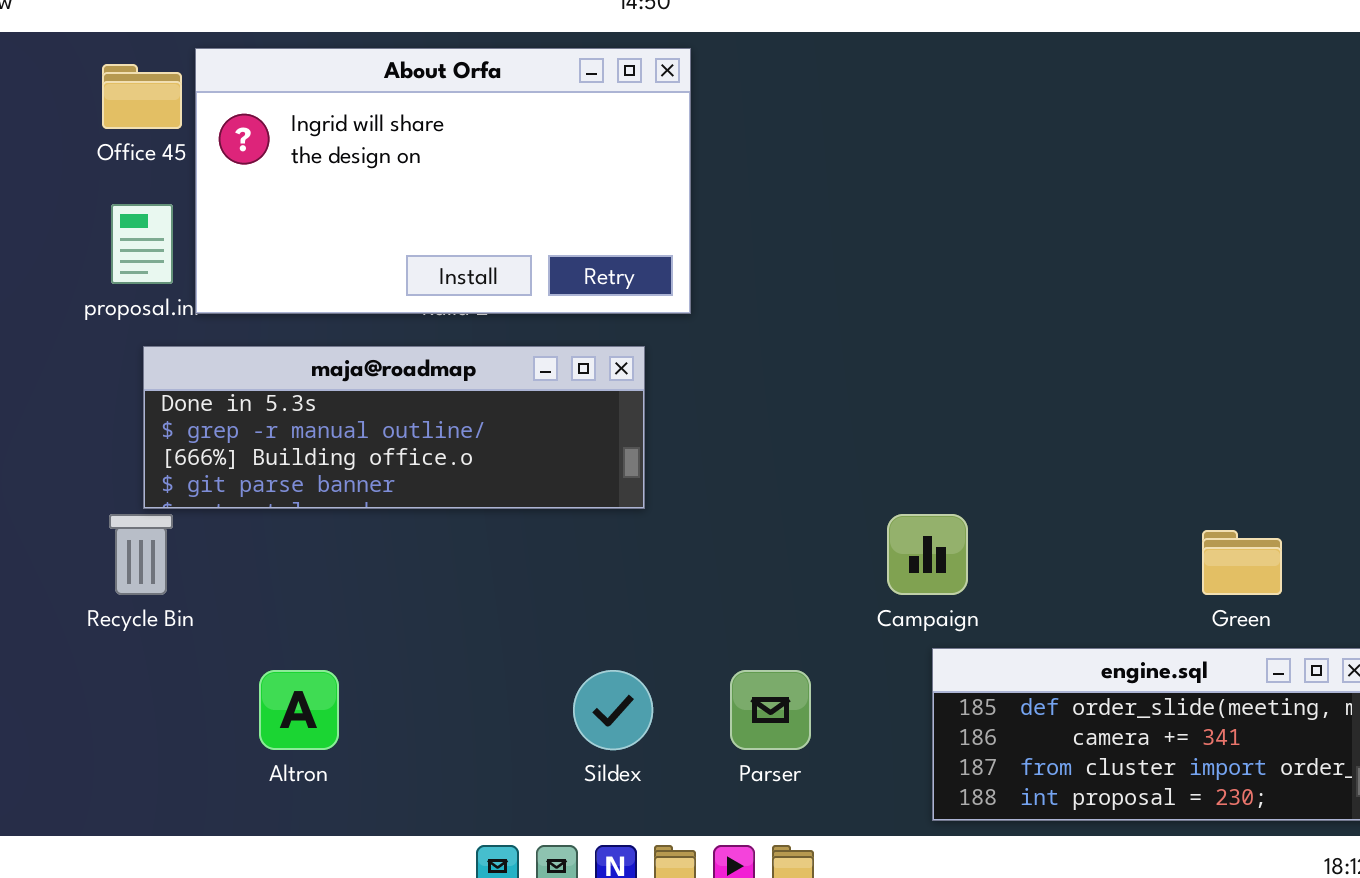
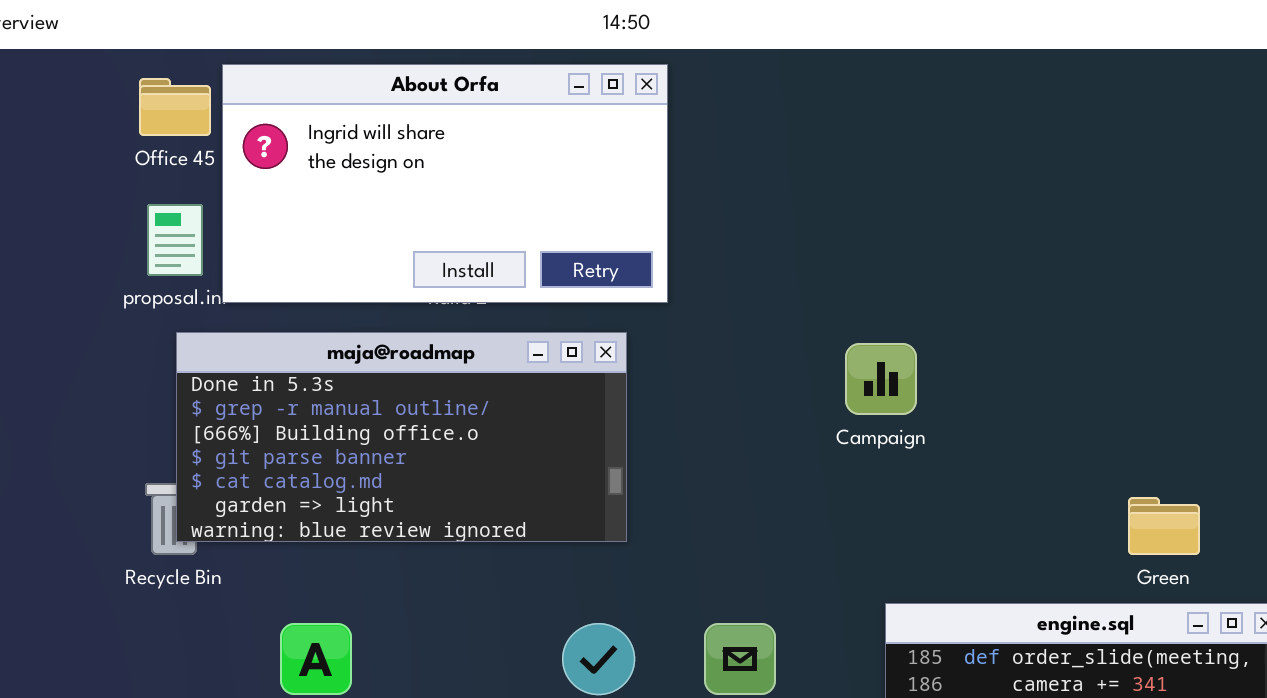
maja@roadmap: [143,346,645,509] -> [176,332,627,542], resized
Campaign: [887,514,968,595] -> [845,343,917,415], moved

